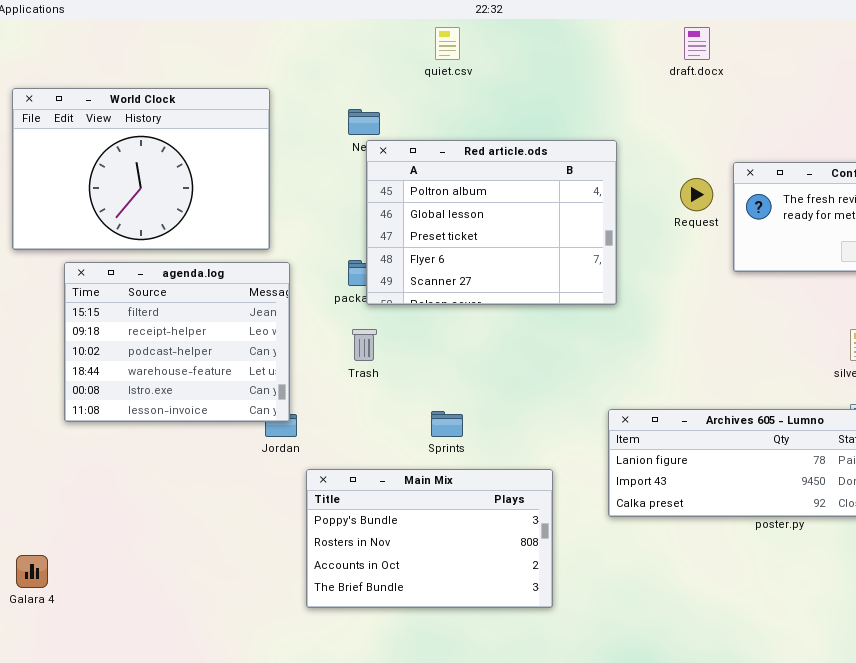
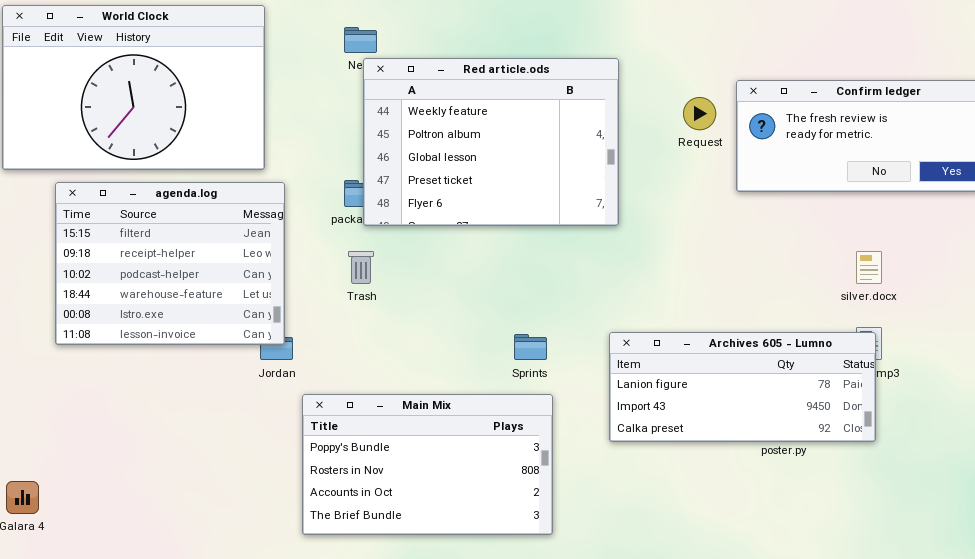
Red article.ods: [366,140,617,305] -> [363,58,619,226], scrolled up 1 row
Sprints: [431,411,463,437] -> [514,334,547,360], moved

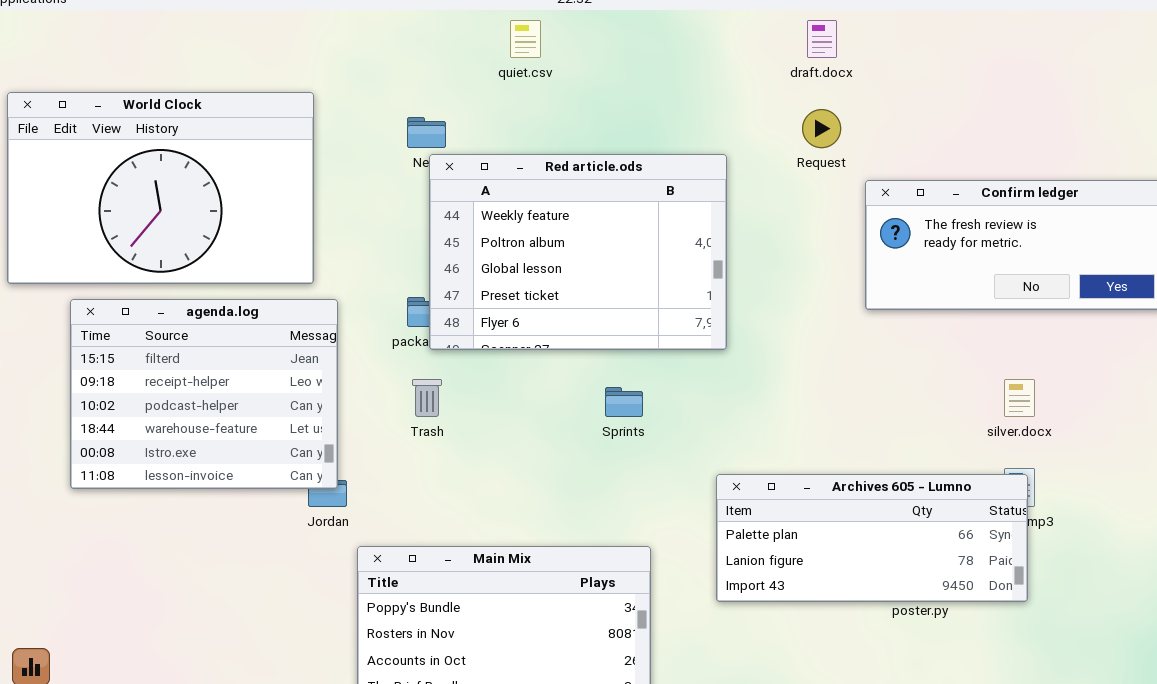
Request: [683,97,716,130] -> [802,109,841,148], moved
Archives 605 - Lumno: [609,332,876,442] -> [716,474,1028,602], scrolled up 1 row
Sprints: [514,334,547,360] -> [605,387,643,417], moved

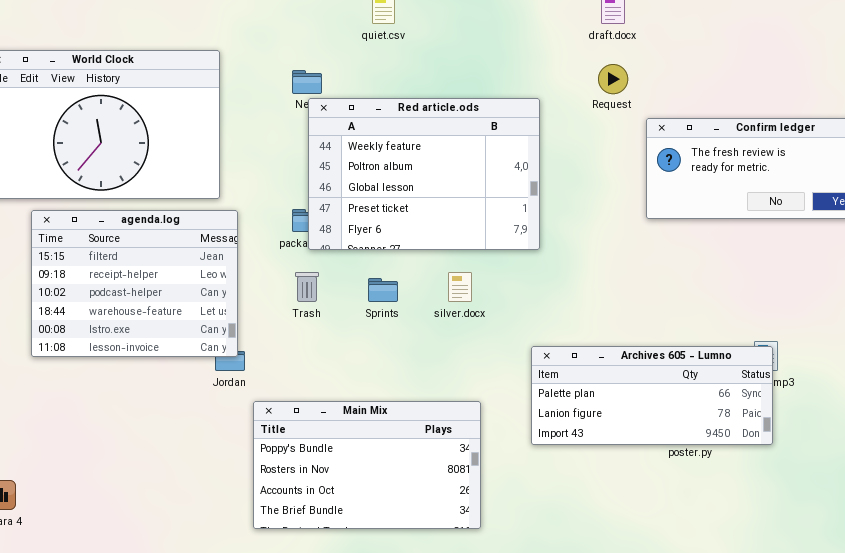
silver.docx: [1004,379,1035,417] -> [448,272,472,302], moved
Sprints: [605,387,643,417] -> [368,278,398,302], moved

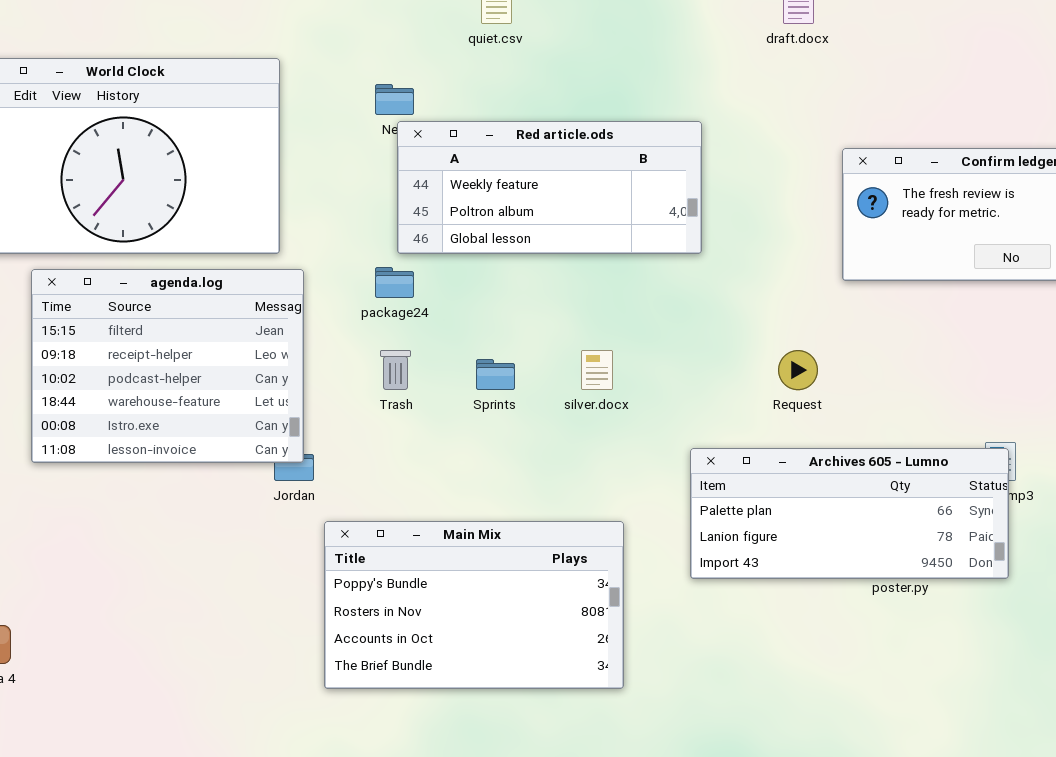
Request: [598,64,628,94] -> [778,350,818,390], moved
Red article.ods: [308,98,540,250] -> [397,121,702,254], resized

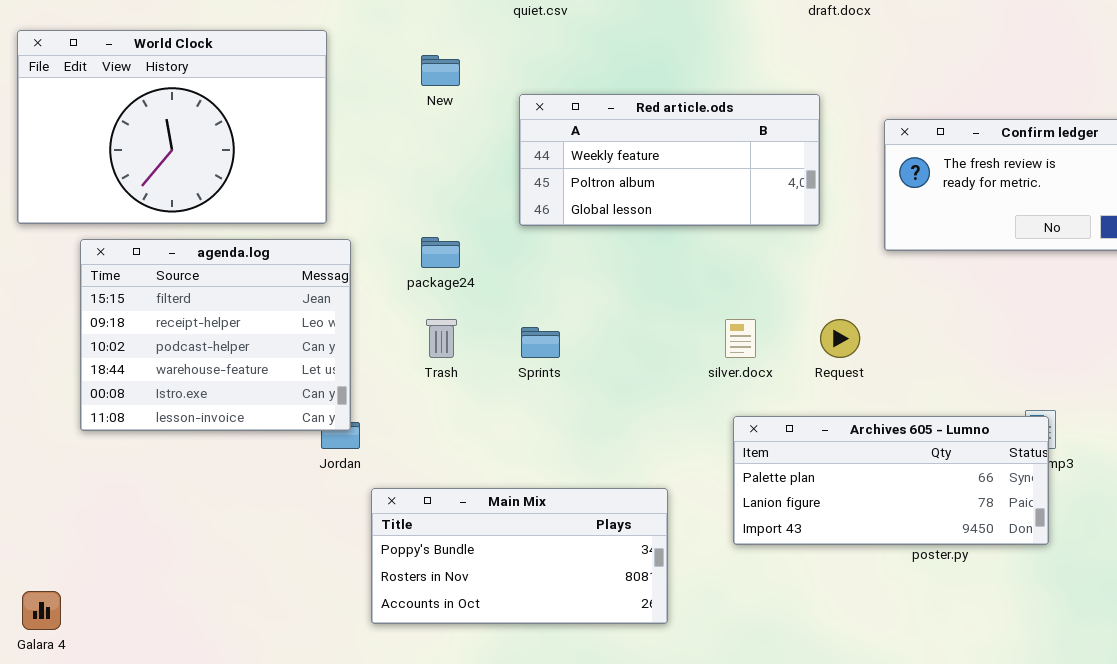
Red article.ods: [397,121,702,254] -> [519,94,820,226], moved
silver.docx: [581,350,613,390] -> [725,319,756,358], moved
Main Mix: [324,521,624,689] -> [371,488,668,624], resized

